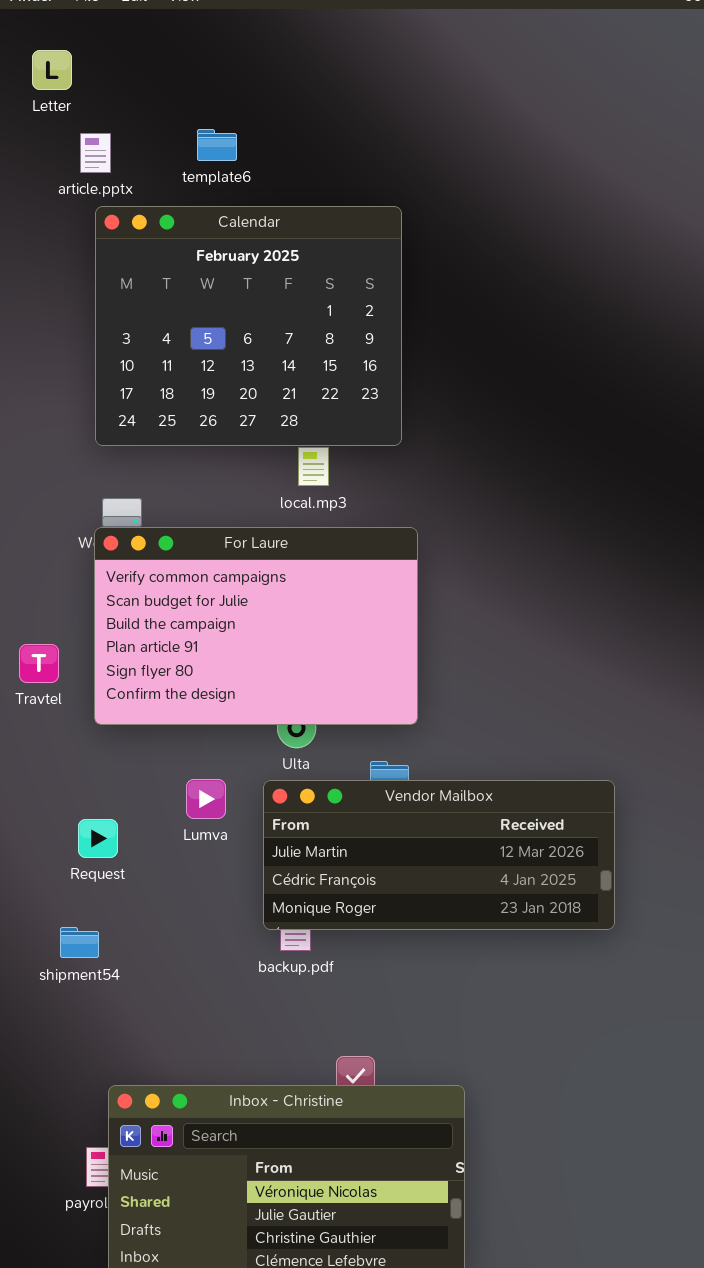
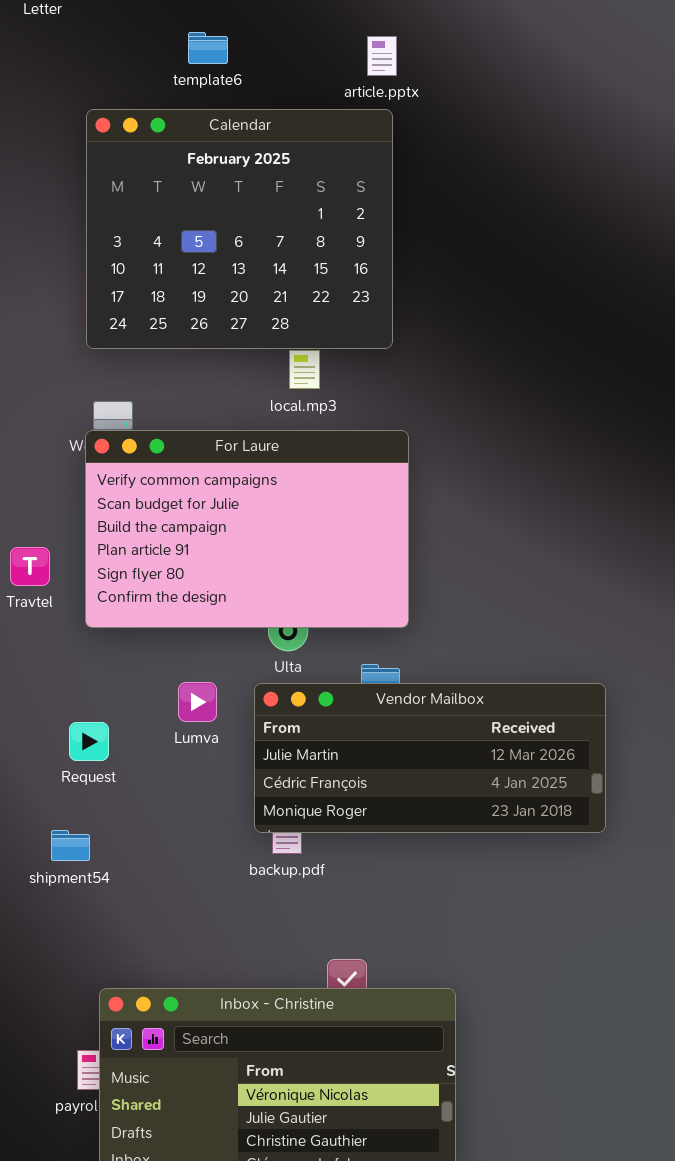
article.pptx: [80,133,111,173] -> [367,36,397,76], moved

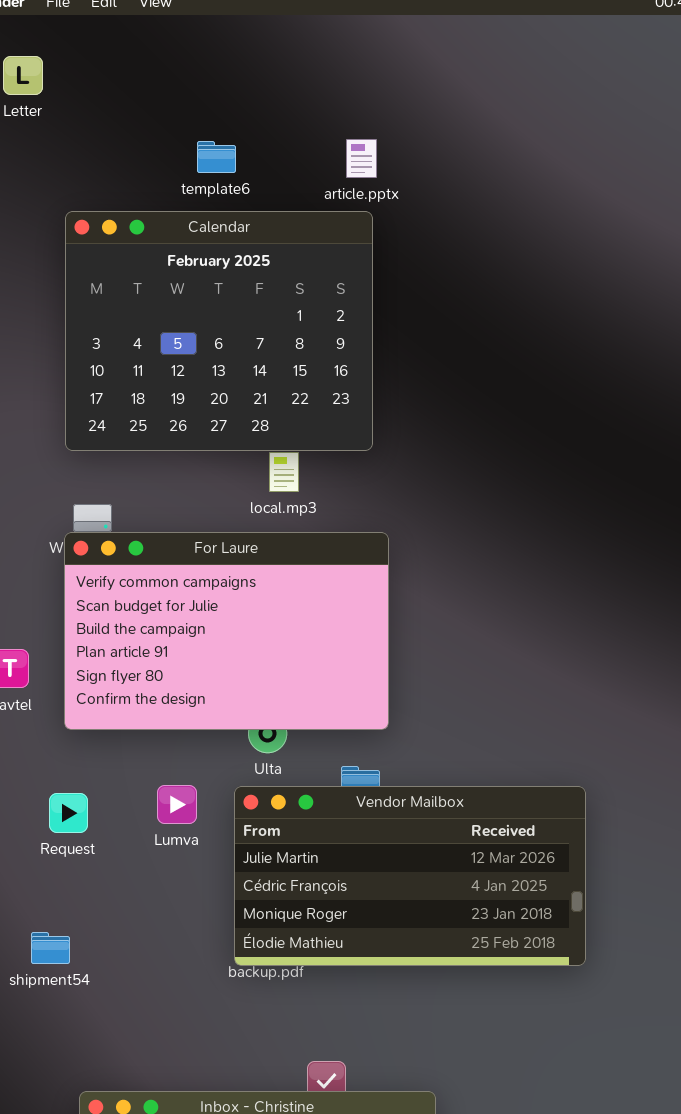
template6: [188,32,228,64] -> [197,141,236,173], moved
Vendor Mailbox: [254,683,606,833] -> [234,786,586,966], resized
Request: [69,722,109,761] -> [49,793,88,833], moved

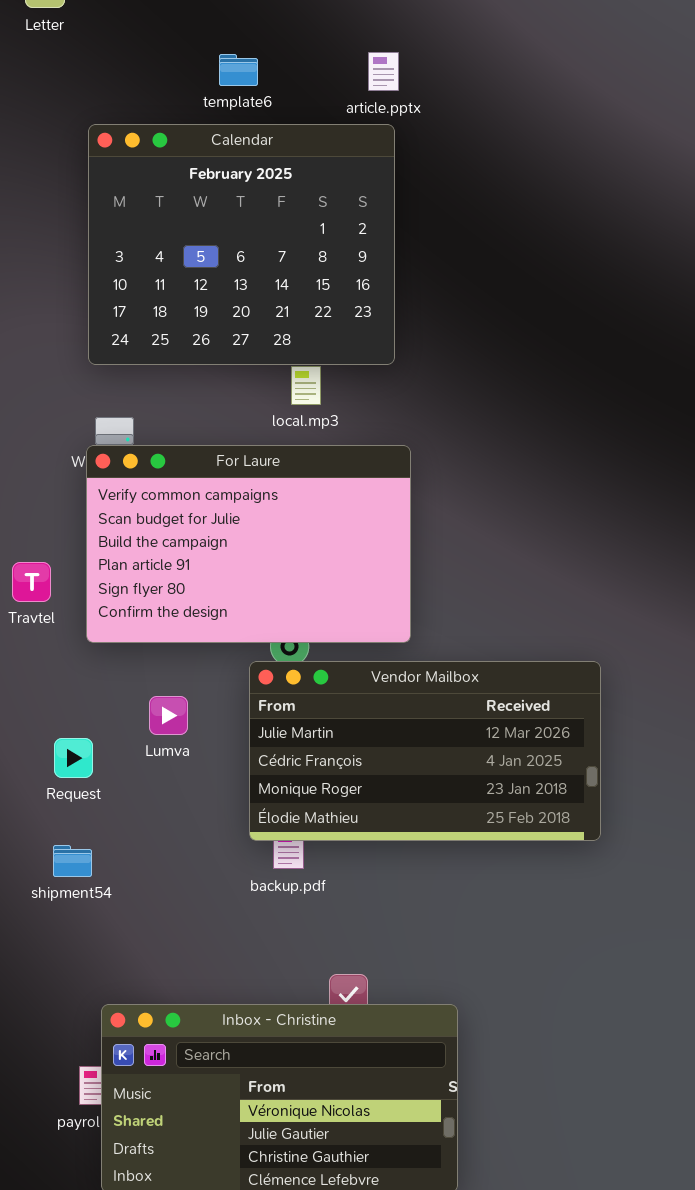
Lumva: [157,785,197,824] -> [149,696,188,735], moved
Vendor Mailbox: [234,786,586,966] -> [249,661,601,841], moved
Request: [49,793,88,833] -> [54,738,93,778], moved

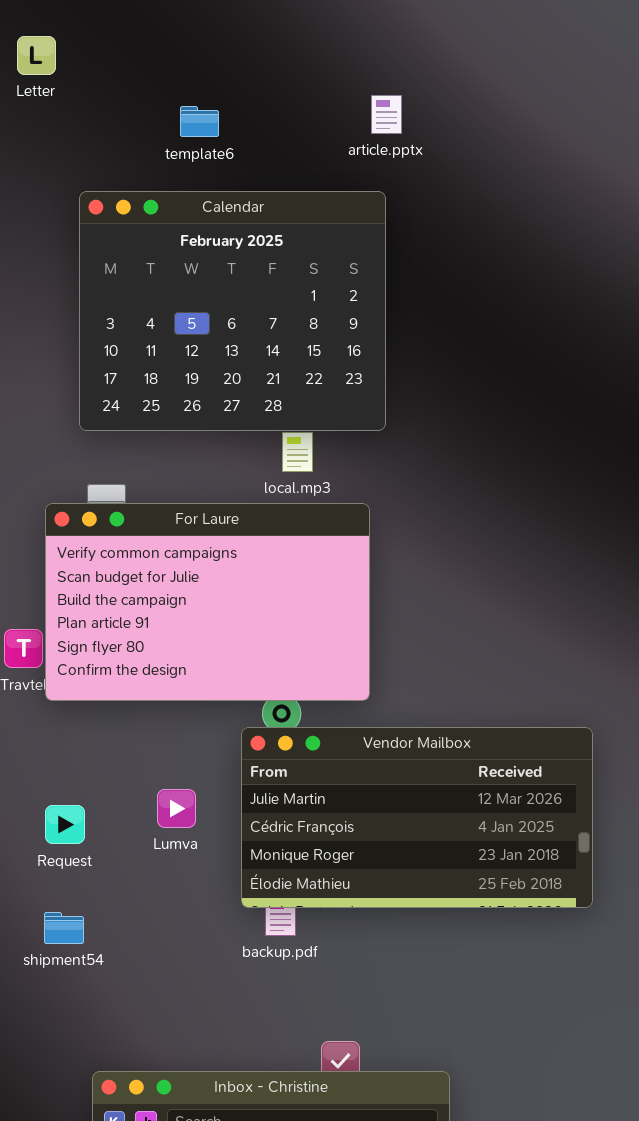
article.pptx: [368,52,399,91] -> [371,95,402,134], moved
template6: [219,54,258,86] -> [180,106,219,137], moved
For Laure: [86,445,411,643] -> [45,503,370,701], moved
Lumva: [149,696,188,735] -> [157,789,196,828], moved

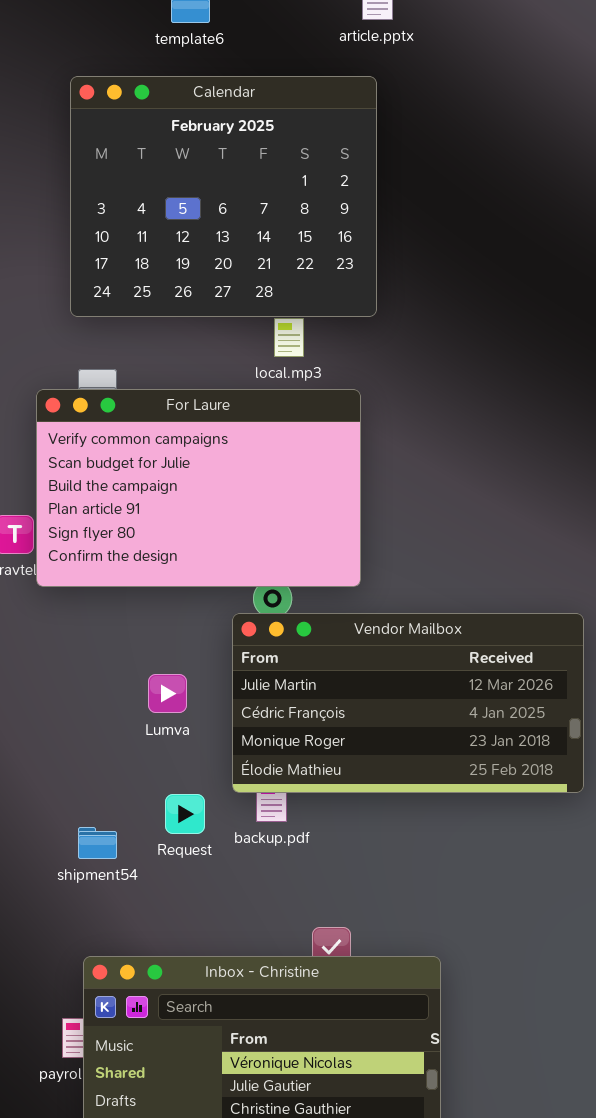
Request: [45,805,85,844] -> [165,794,205,834], moved
shipment54: [44,912,84,944] -> [78,827,117,859], moved

